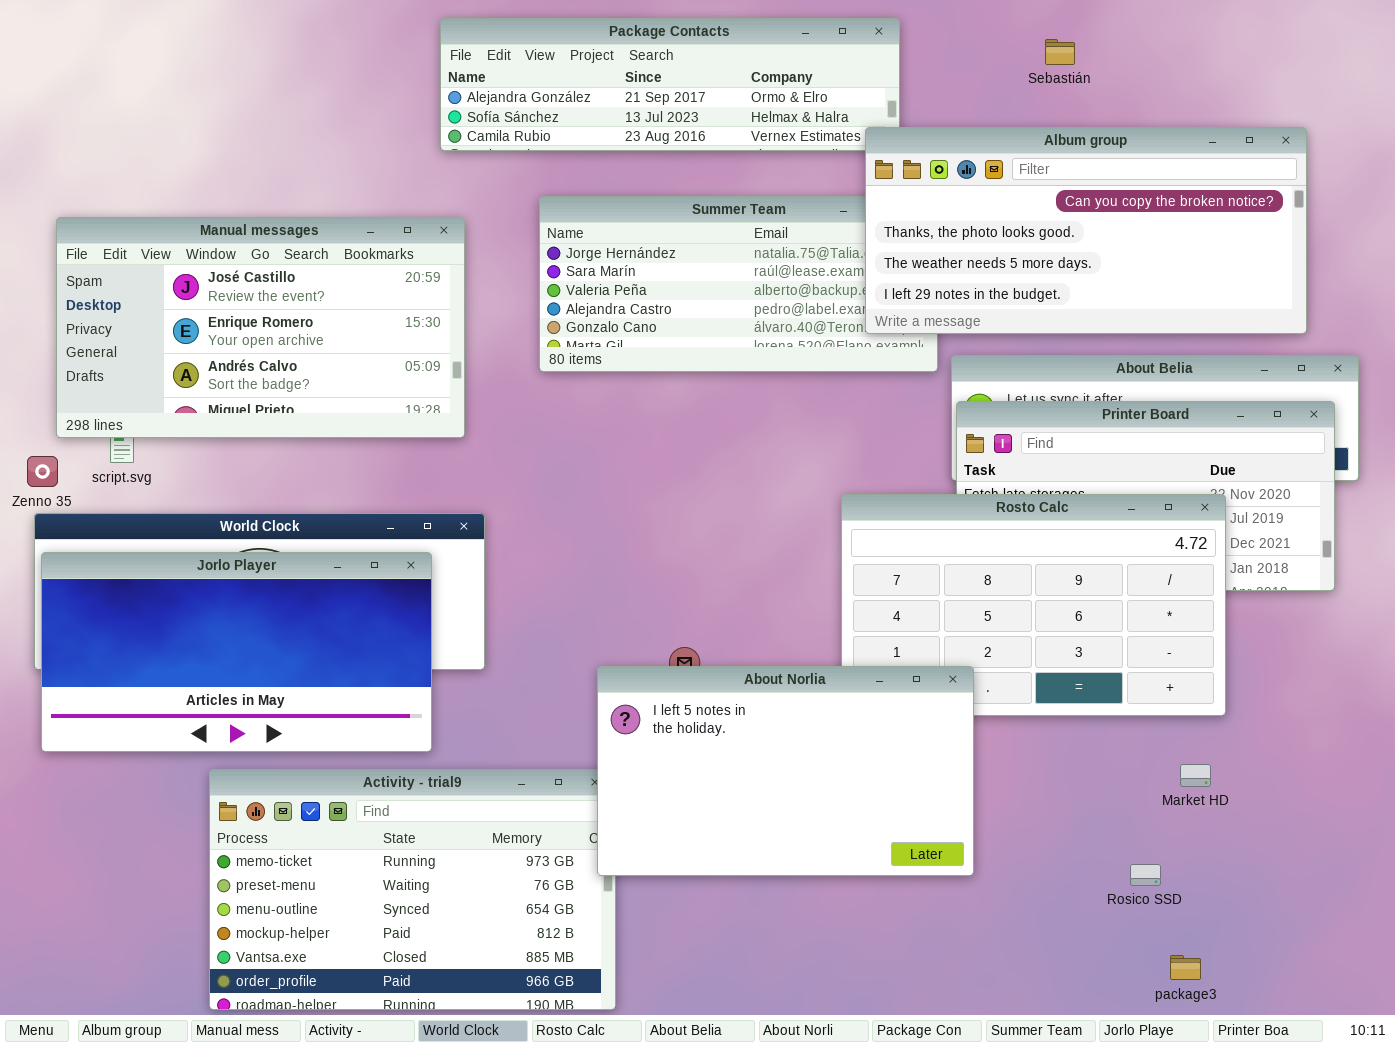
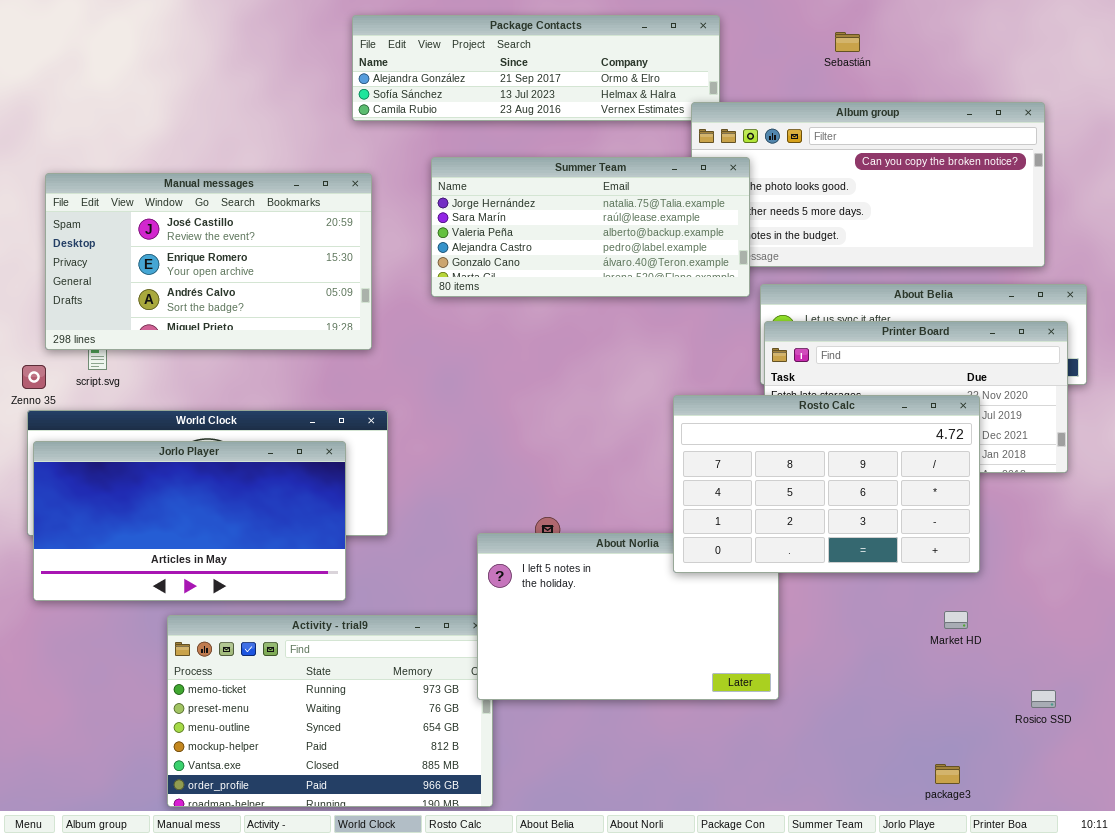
Summer Team: [539,196,938,372] -> [431,157,750,297], raised
Rosto Calc: [841,494,1226,716] -> [673,395,980,573], raised
Rosico SSD: [1130,864,1161,886] -> [1031,690,1056,708], moved

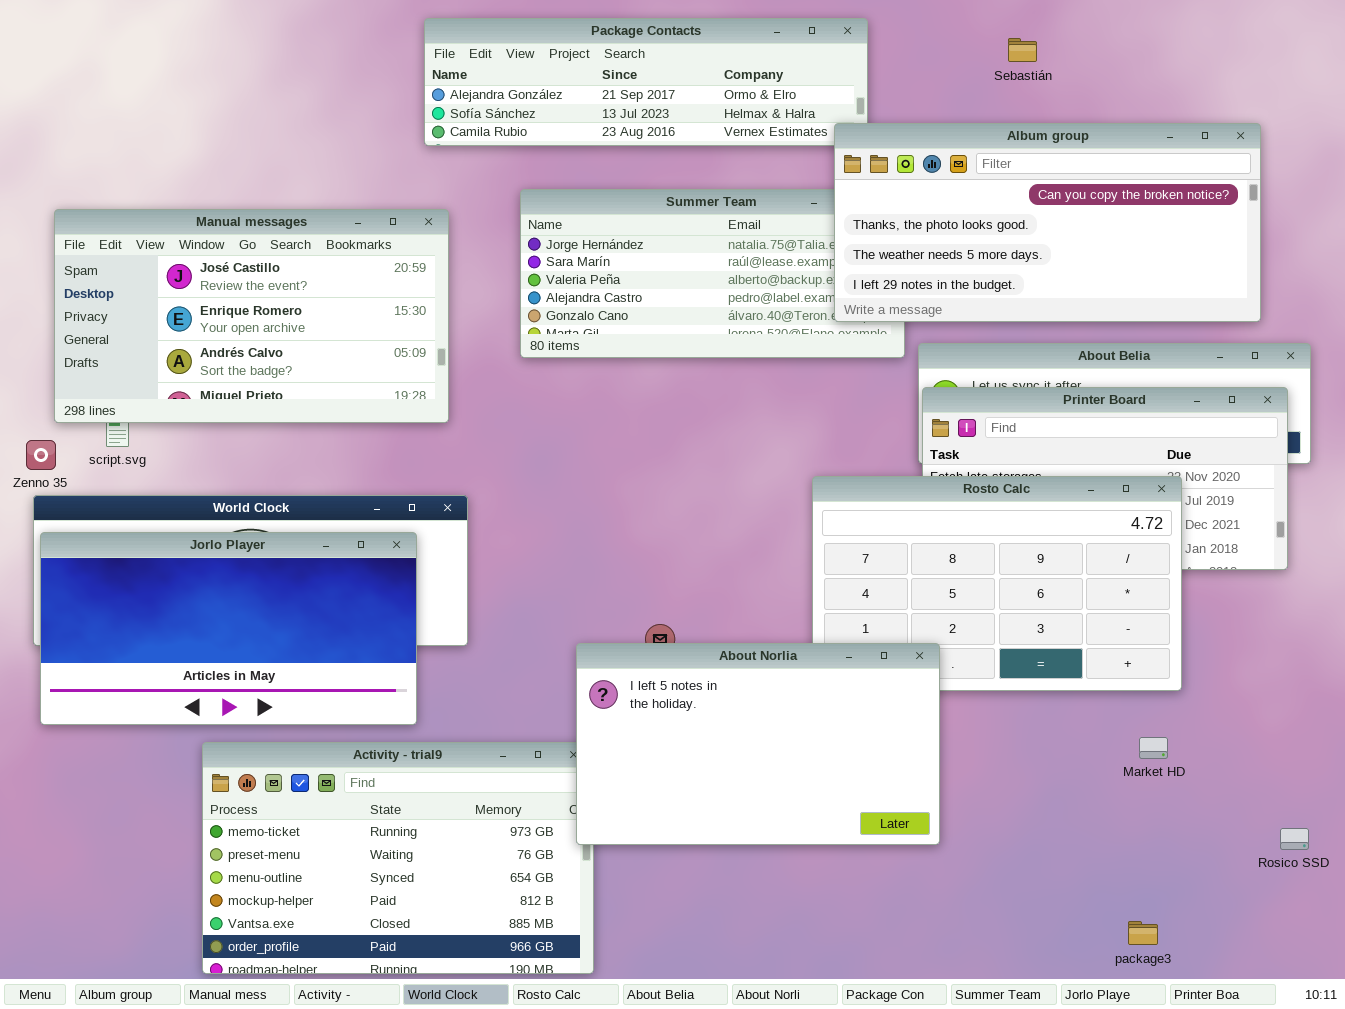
Album group: [691,102,1045,267] -> [834,123,1261,322], raised
About Norlia: [477,533,779,700] -> [576,643,940,845], raised
Rosico SSD: [1031,690,1056,708] -> [1280,828,1309,850], moved

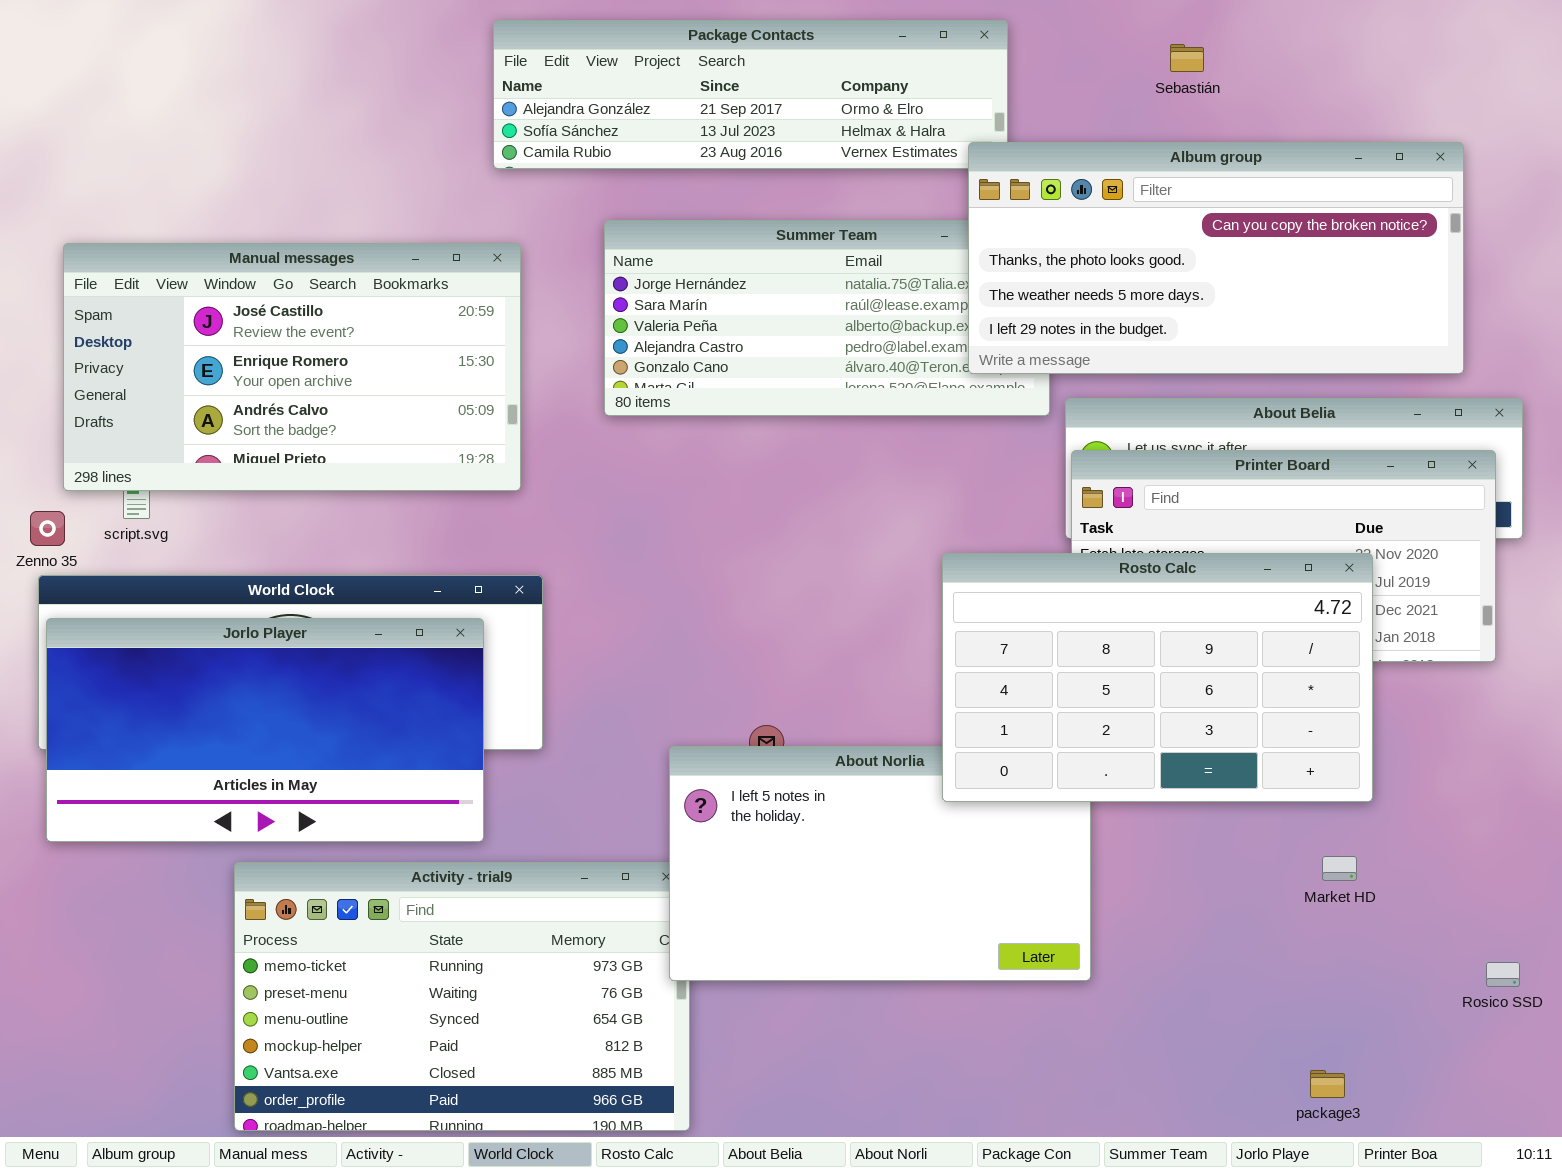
Rosto Calc: [812,476,1182,691] -> [942,553,1373,802], raised

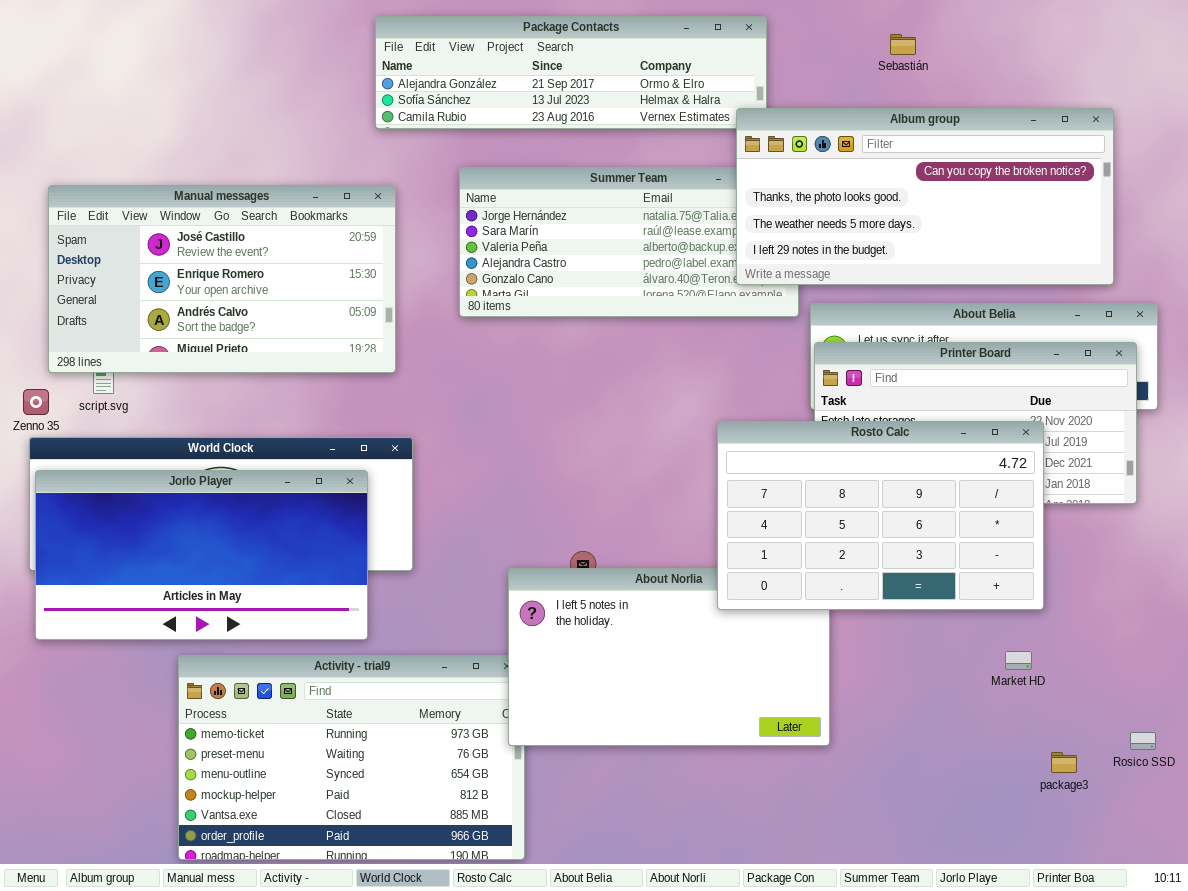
package3: [1310,1070,1345,1098] -> [1051,752,1077,773], moved

